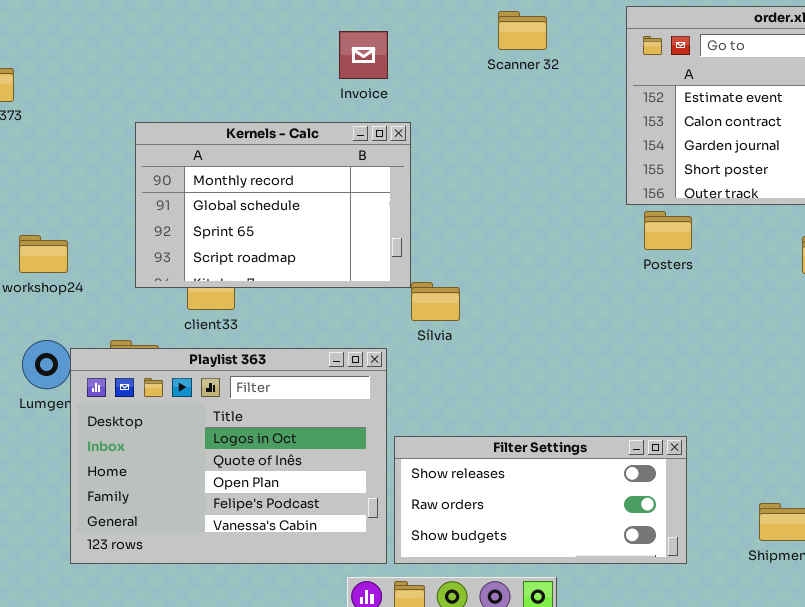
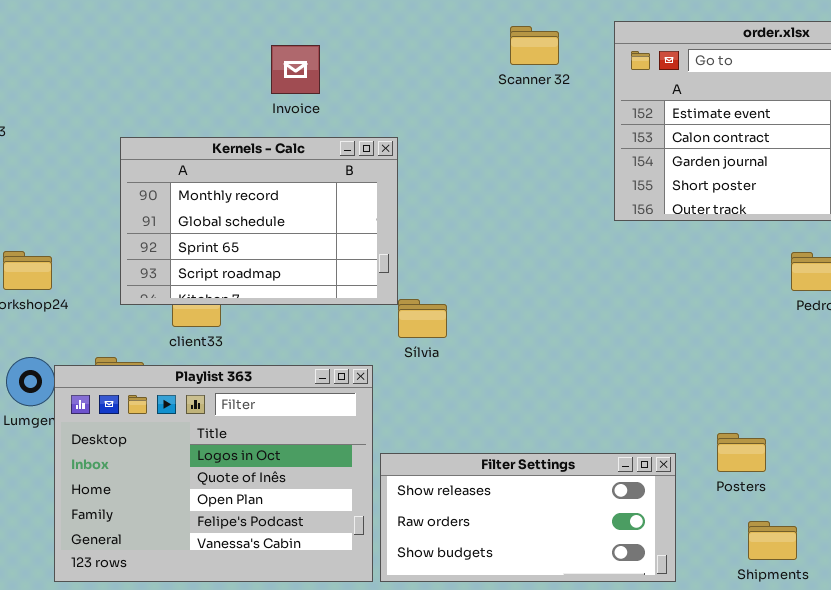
Scanner 32: [498,11,547,50] -> [510,26,559,65], moved
Invoice: [339,31,388,79] -> [271,45,320,94], moved
Posters: [644,211,692,250] -> [717,433,766,472], moved

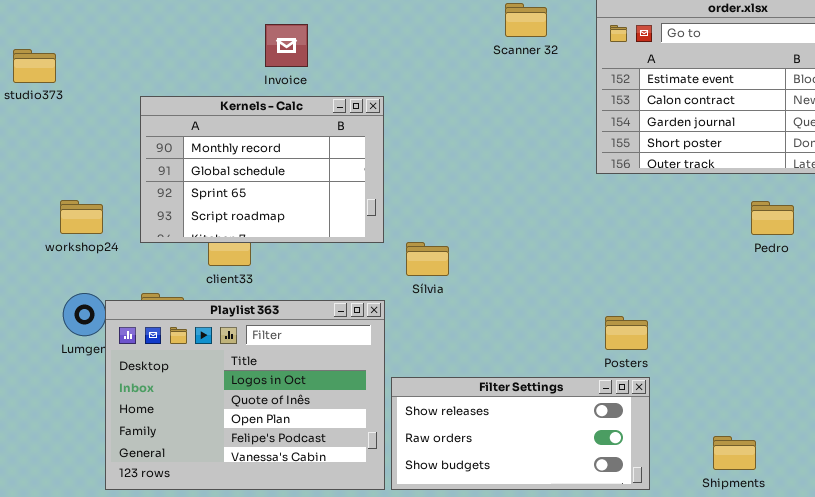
Invoice: [271,45,320,94] -> [265,24,308,67], moved
Kernels - Calc: [120,137,398,305] -> [140,96,384,243], moved
Posters: [717,433,766,472] -> [605,316,648,350], moved

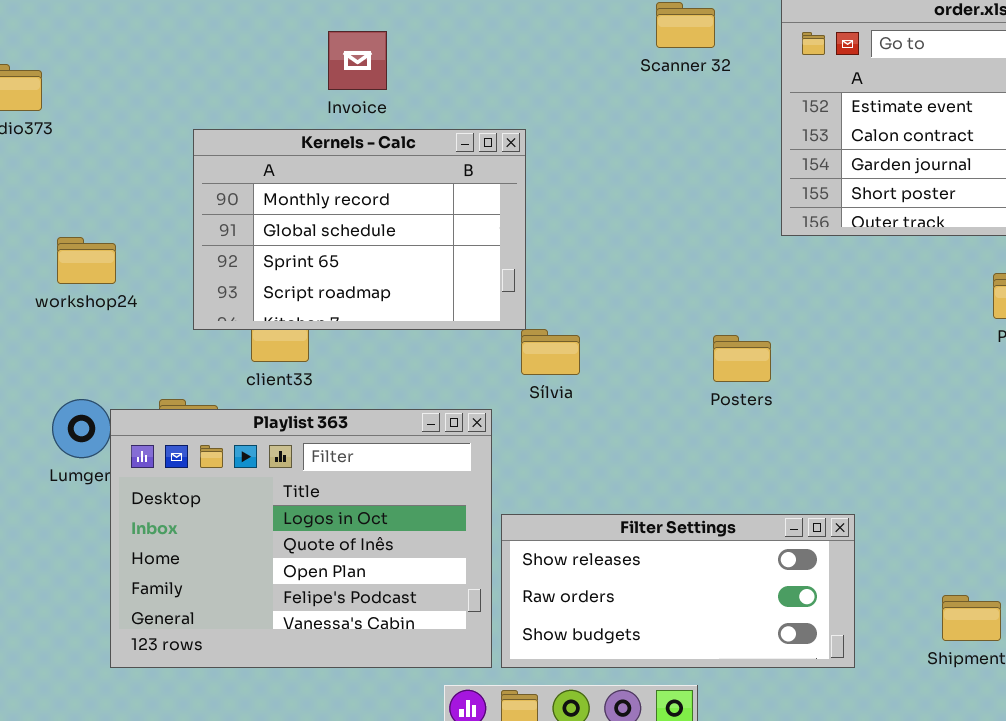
Kernels - Calc: [140,96,384,243] -> [193,129,526,330], moved
workshop24: [60,200,103,234] -> [57,237,116,284], moved
Posters: [605,316,648,350] -> [713,335,771,382], moved

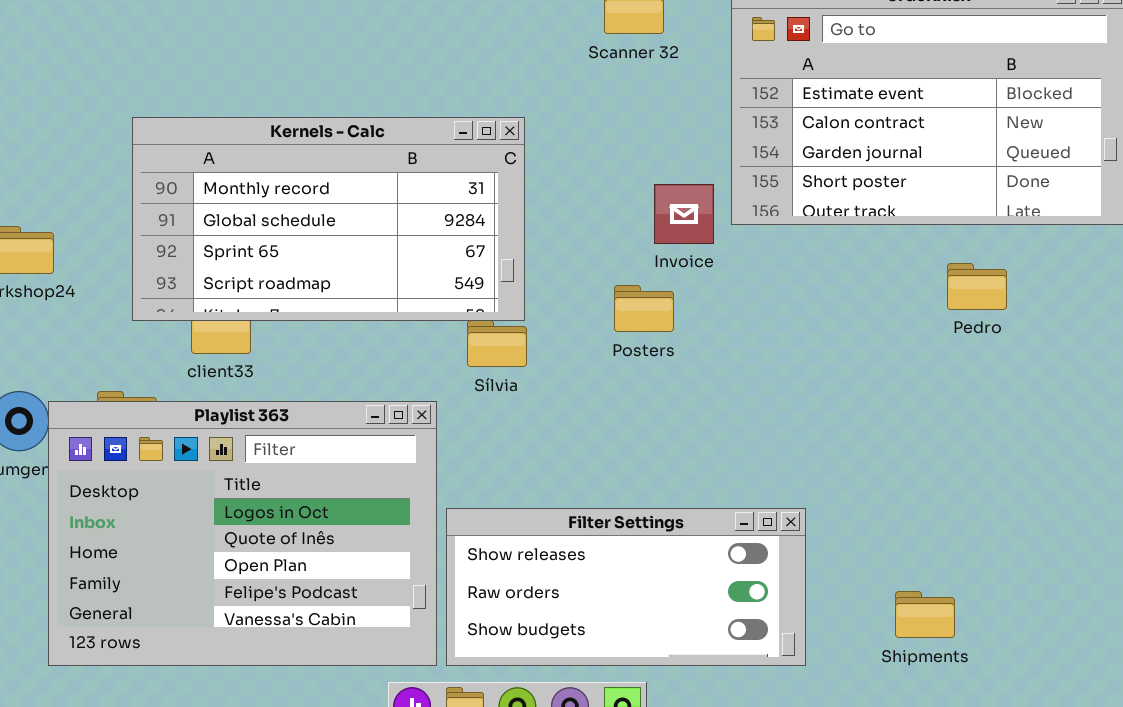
Invoice: [328,31,387,90] -> [654,184,714,244], moved
Kernels - Calc: [193,129,526,330] -> [132,117,525,321], resized
Posters: [713,335,771,382] -> [614,285,674,332], moved

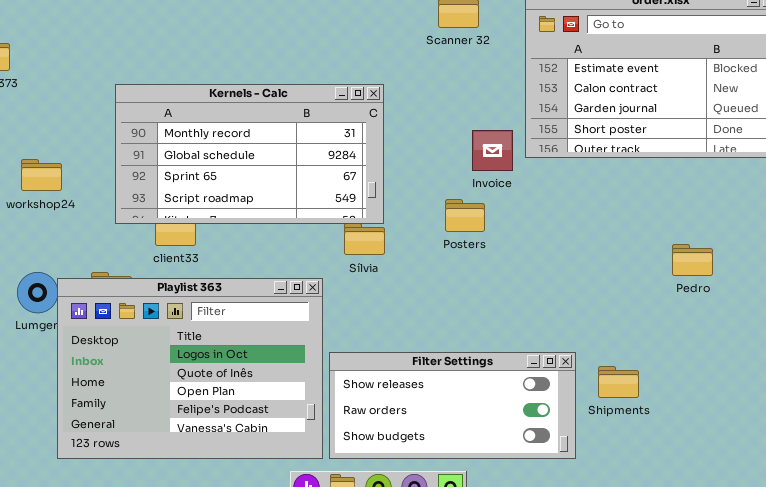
Pedro: [947,263,1007,310] -> [672,244,713,276], moved
Shipments: [895,591,955,638] -> [598,366,639,398], moved

